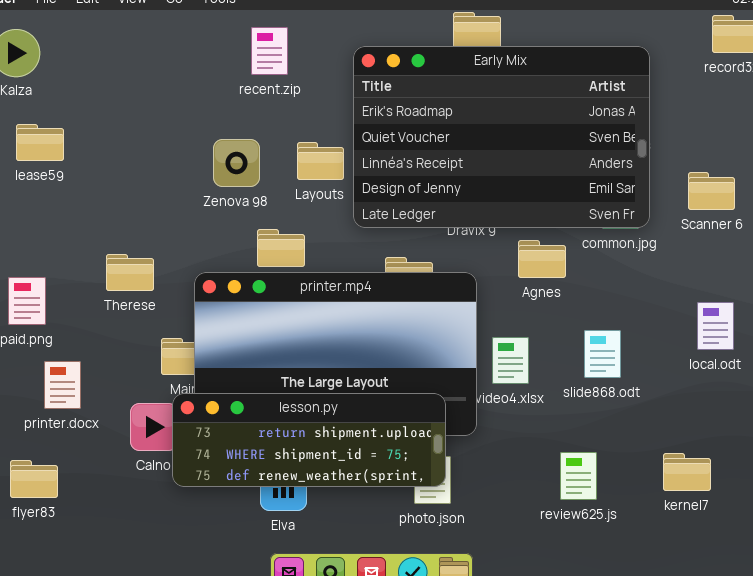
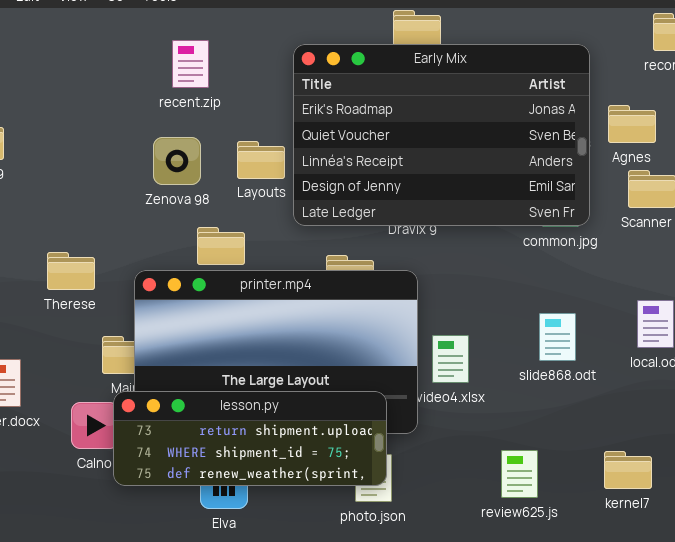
recent.zip: [251,27,288,75] -> [172,40,209,88], moved
Agnes: [518,240,566,278] -> [608,105,656,143], moved
slide868.odt: [584,330,621,378] -> [539,313,576,361], moved

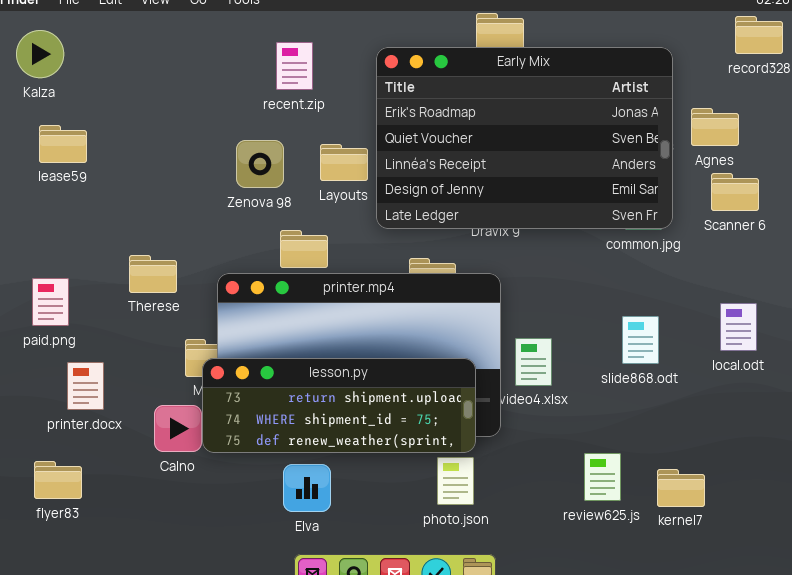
recent.zip: [172,40,209,88] -> [276,42,313,90], moved
lesson.py: [113,391,387,486] -> [202,358,476,453], moved
kernel7: [604,451,652,489] -> [657,469,705,507], moved

